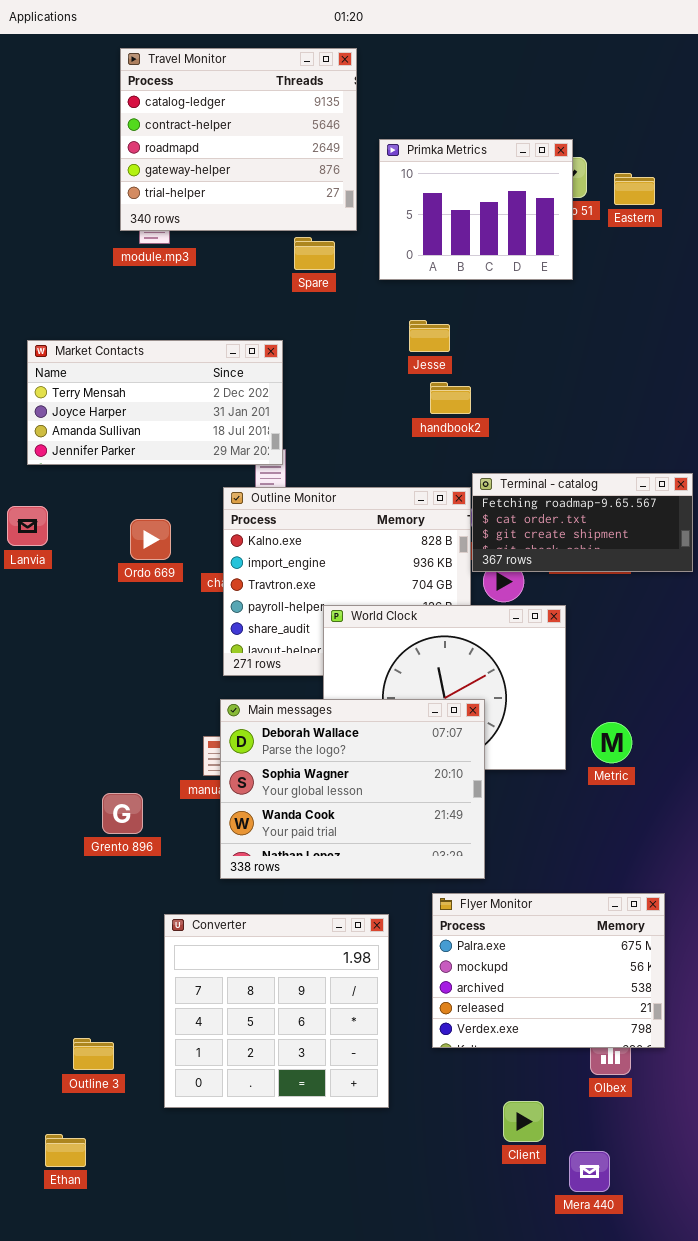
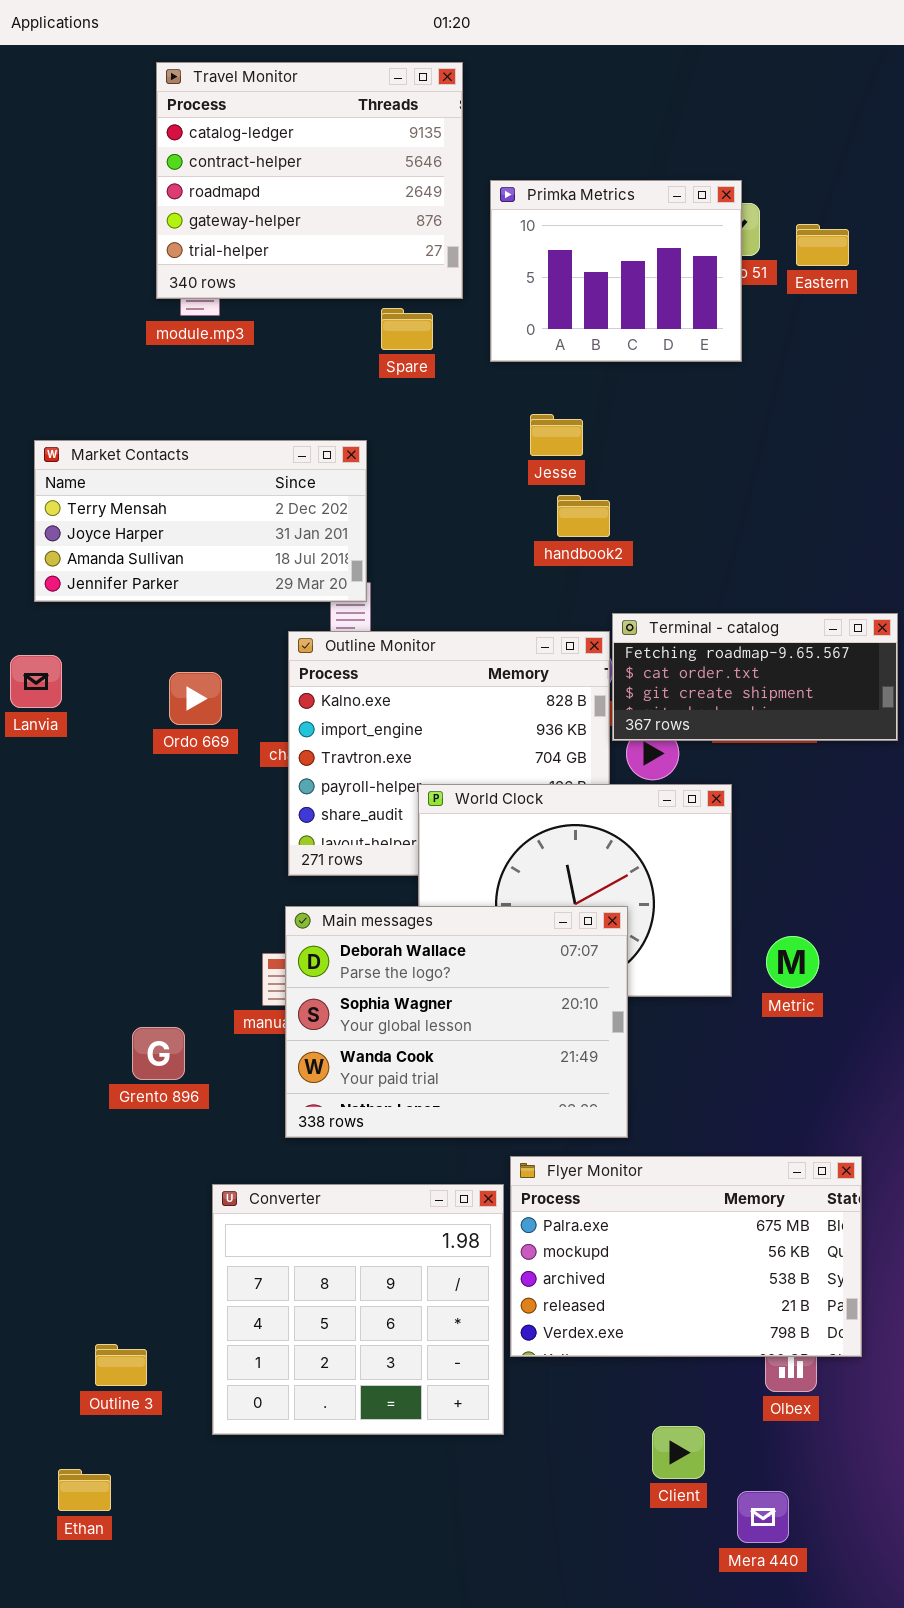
Flyer Monitor: [432,893,665,1048] -> [510,1156,862,1357], resized

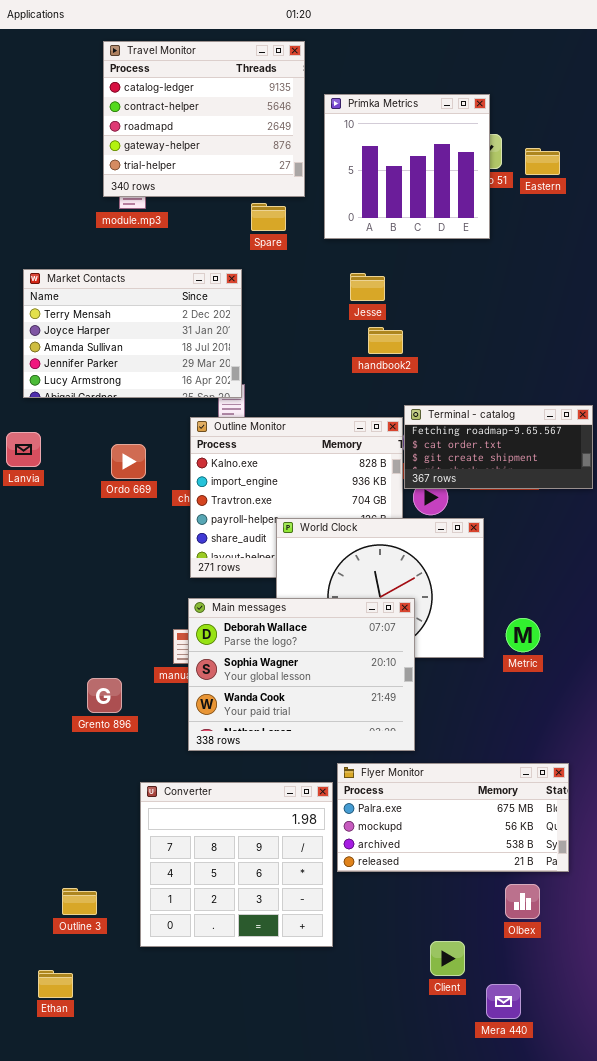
Primka Metrics: [490,180,742,362] -> [324,94,490,239], resized
Market Contacts: [34,440,367,602] -> [23,269,242,398], resized
Flyer Monitor: [510,1156,862,1357] -> [337,763,569,872], resized

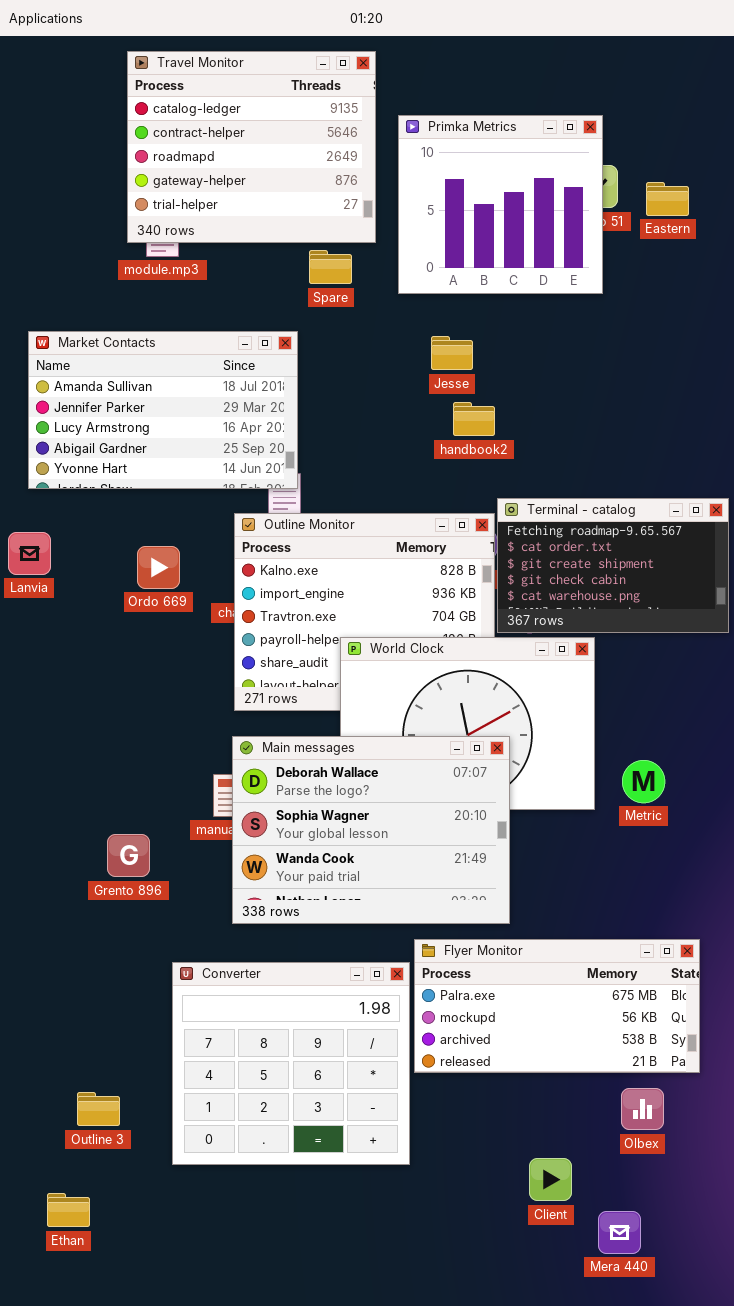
Market Contacts: [23,269,242,398] -> [28,331,298,489], scrolled down 2 rows
Terminal - catalog: [404,405,593,489] -> [497,498,729,633], resized

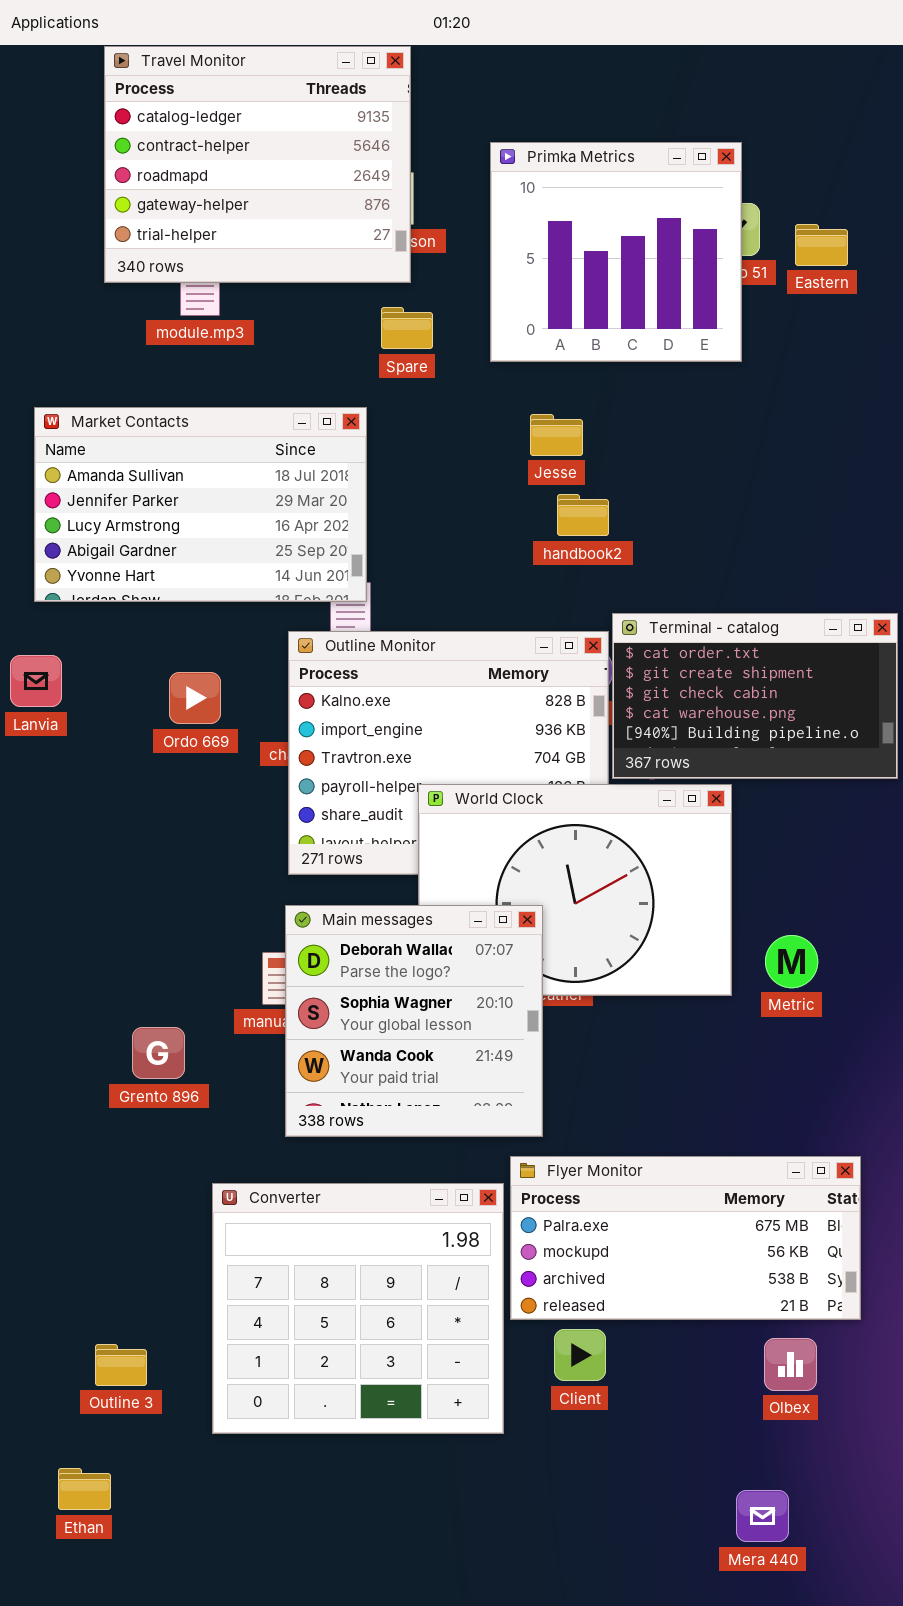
Travel Monitor: [127,51,376,243] -> [104,46,411,283], moved
Terminal - catalog: [497,498,729,633] -> [612,613,898,779], scrolled down 1 row
Main messages: [232,736,510,924] -> [285,905,543,1137], resized
Client: [529,1158,572,1201] -> [554,1329,606,1381], moved

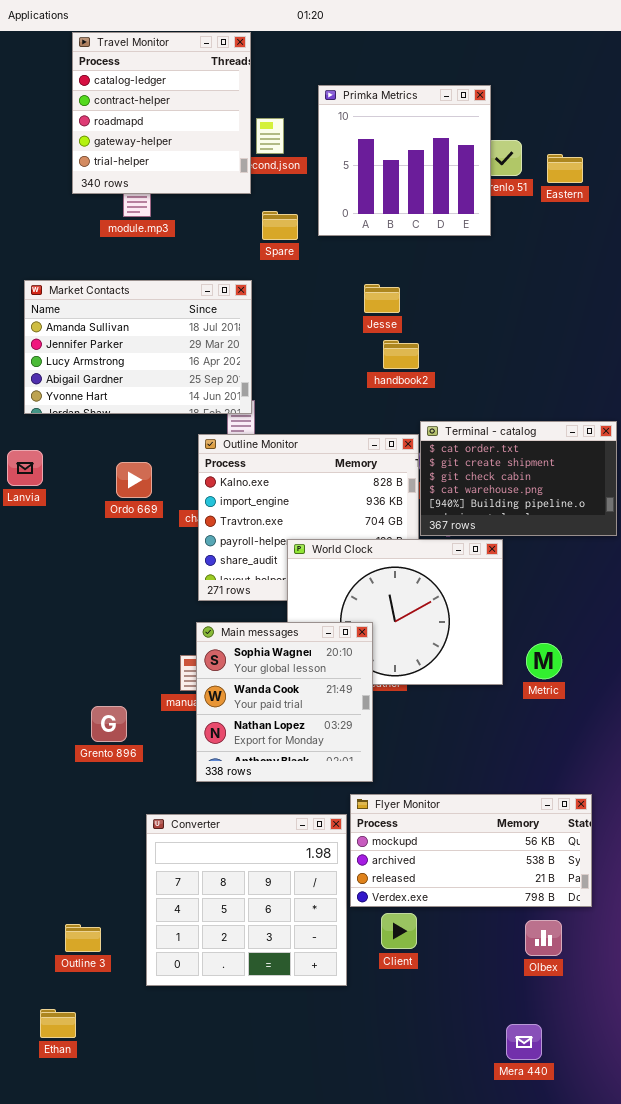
Travel Monitor: [104,46,411,283] -> [72,32,251,194], resized
Primka Metrics: [490,142,742,362] -> [318,85,491,236], moved
Main messages: [285,905,543,1137] -> [196,622,373,782], scrolled down 1 row
Flyer Monitor: [510,1156,861,1320] -> [350,794,592,907], scrolled down 1 row

